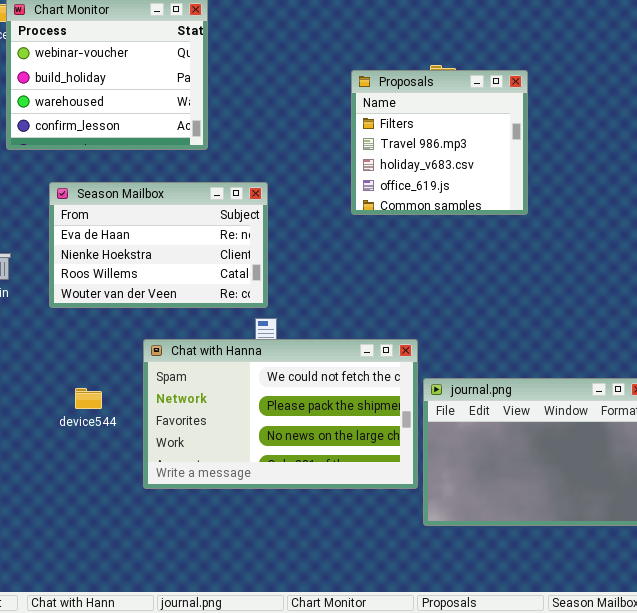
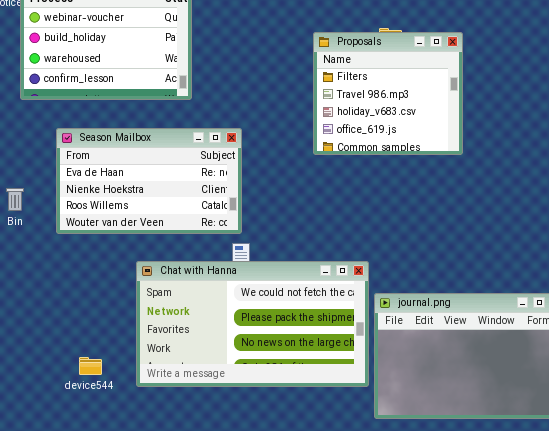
device544: [75,388,102,409] -> [79,357,102,375], moved

